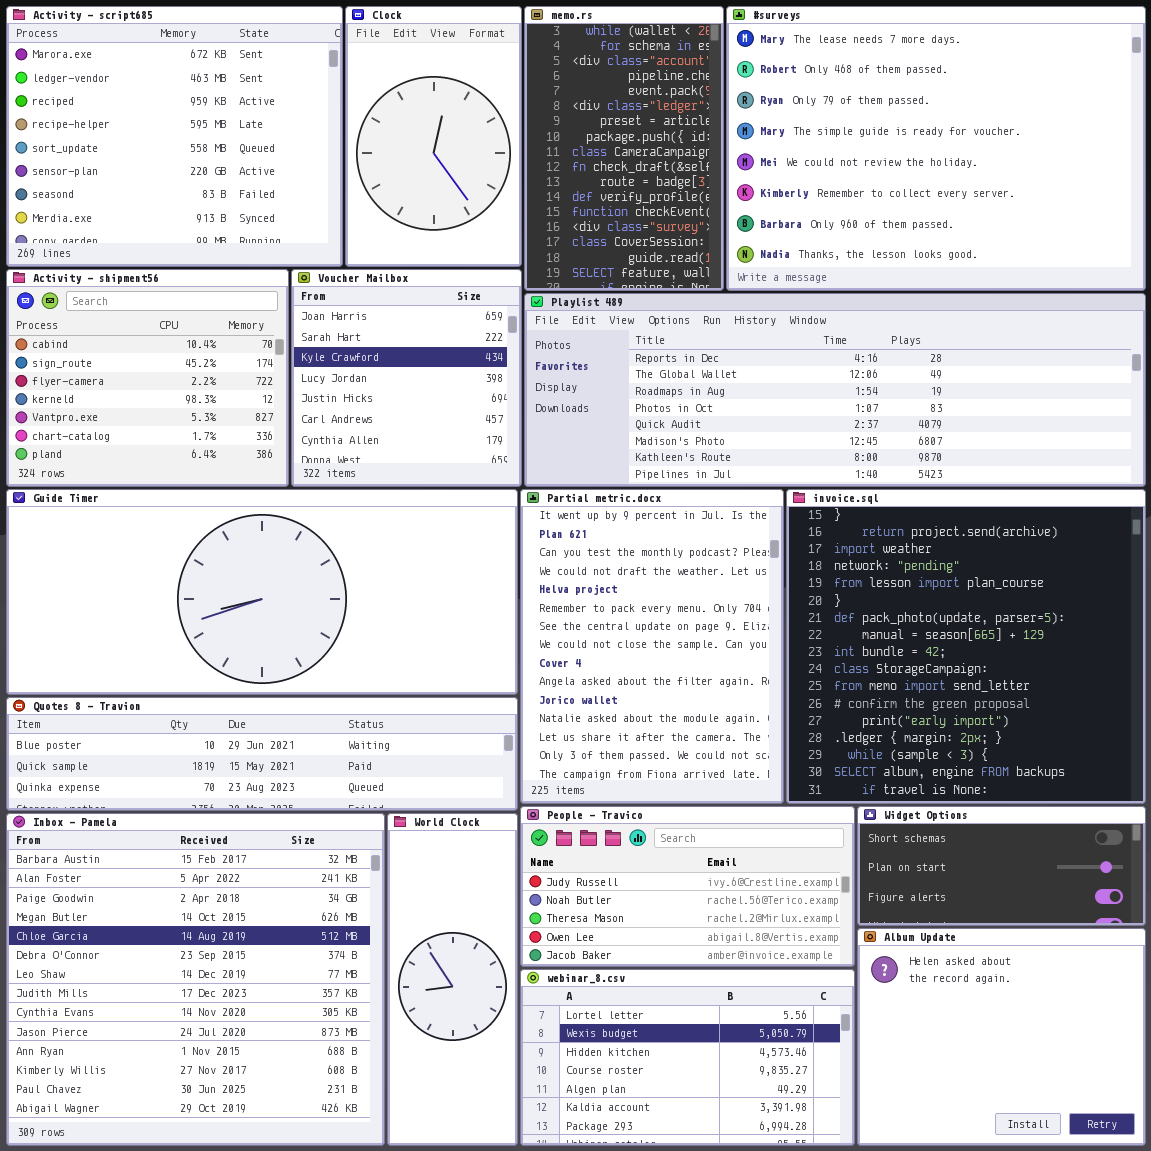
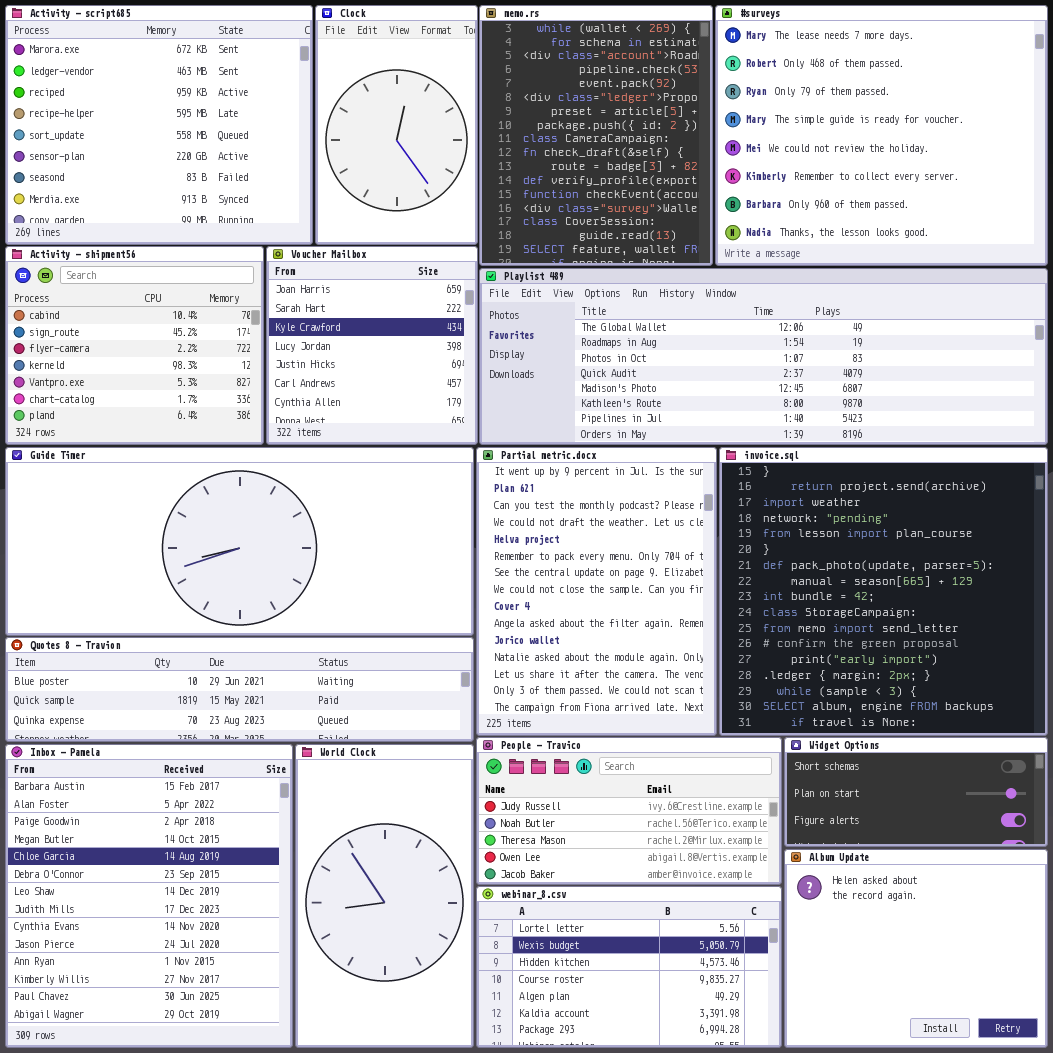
memo.rs: [524,6,724,291] -> [479,5,713,266], resized
#surveys: [726,6,1146,291] -> [715,5,1048,266], resized
Playlist 489: [524,293,1146,487] -> [479,268,1048,445], scrolled down 1 row
Inbox - Pamela: [6,813,385,1146] -> [5,744,293,1048], resized
World Clock: [387,813,518,1146] -> [295,744,474,1048], resized

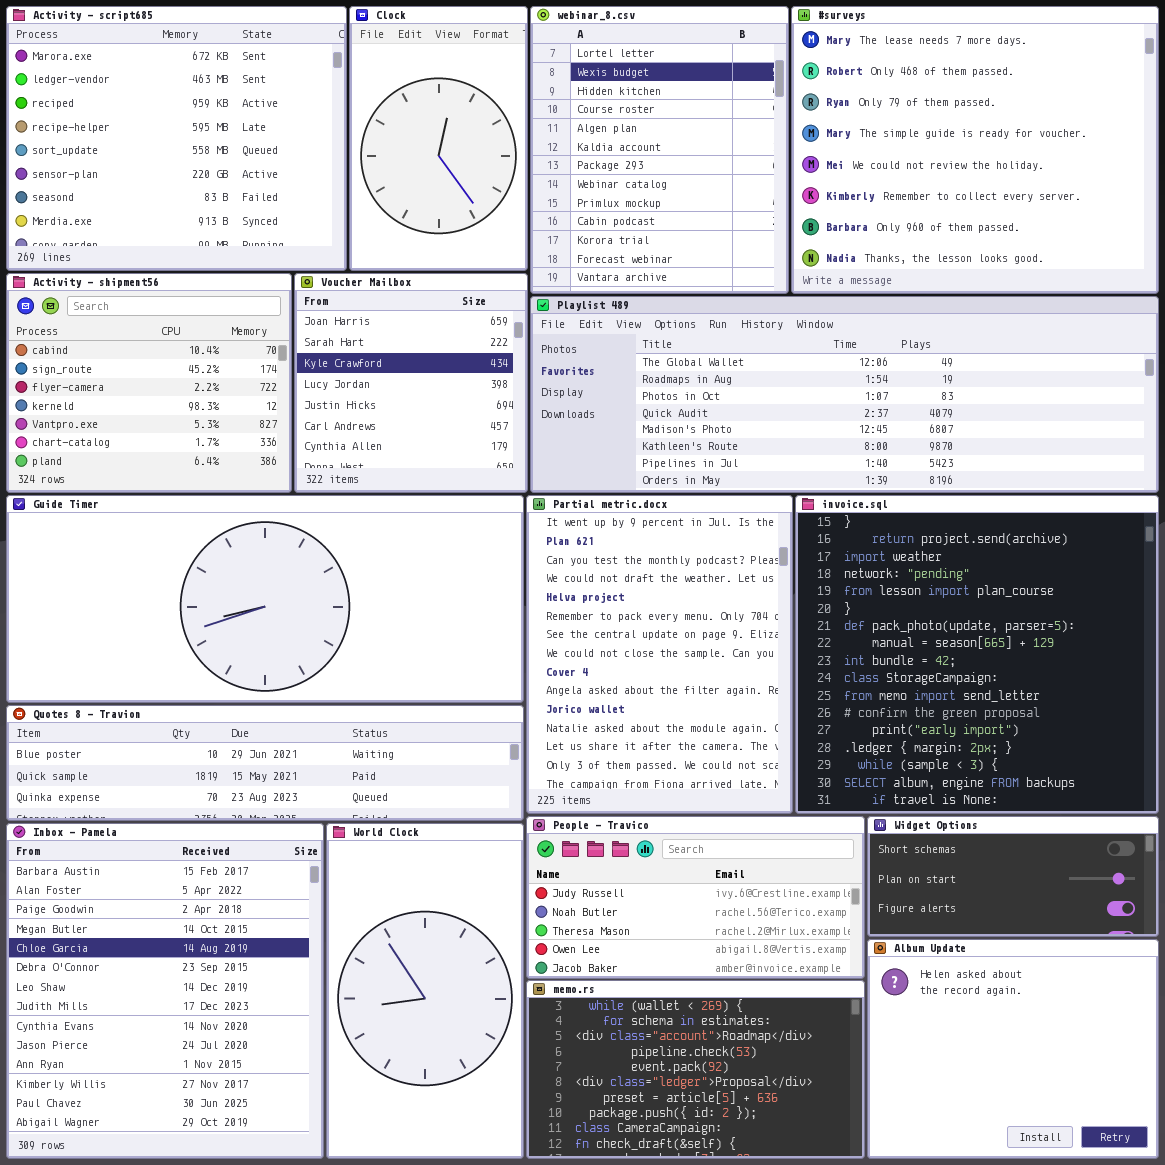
memo.rs: [479,5,713,266] -> [526,980,865,1159], moved, resized
webinar_8.csv: [476,886,782,1048] -> [530,6,789,294], moved, resized

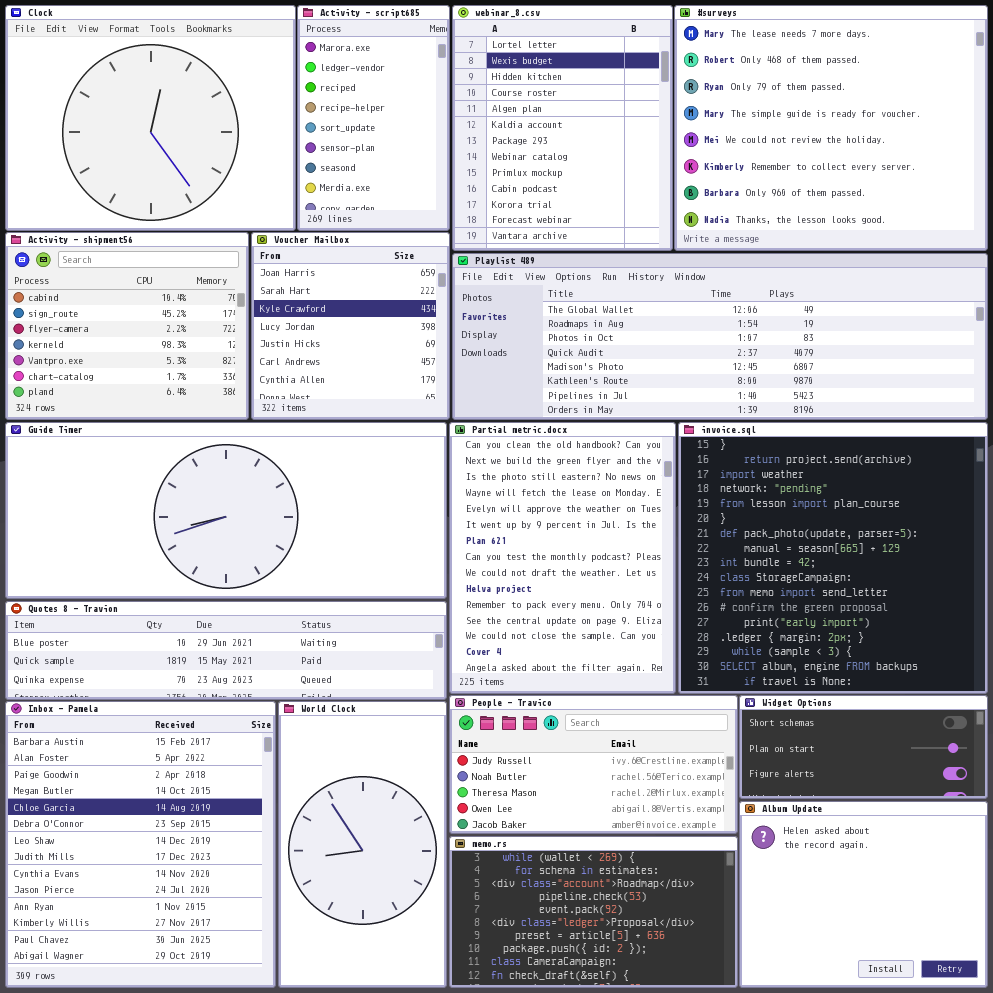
Activity - script685: [6,6,347,271] -> [297,5,450,231], moved, resized
Clock: [349,6,528,271] -> [5,5,296,231], moved, resized
Partial metric.docx: [526,495,793,814] -> [449,422,676,694], scrolled up 5 rows

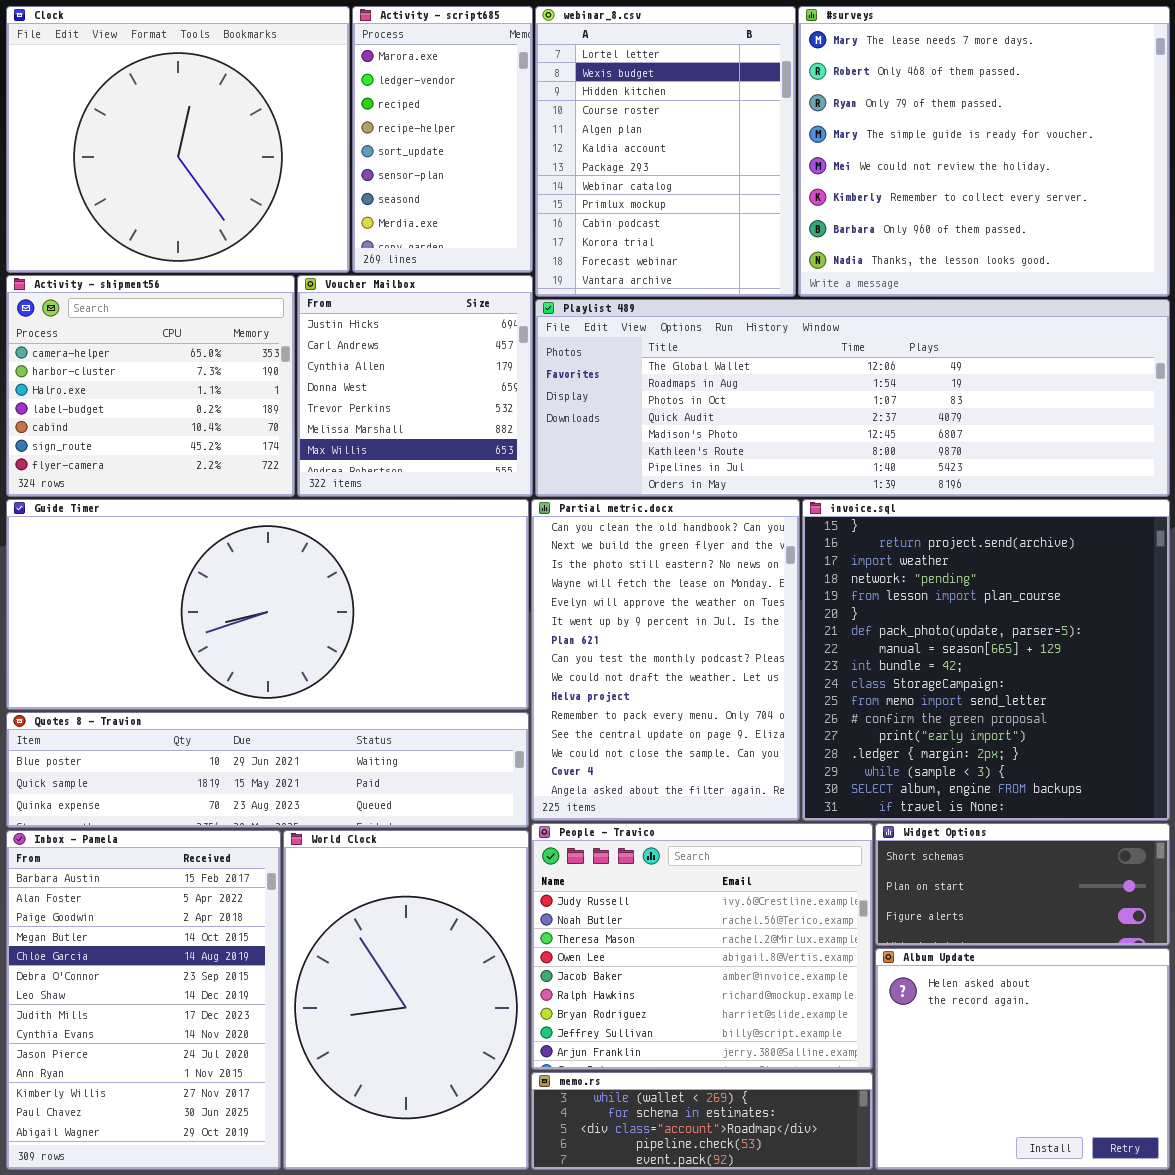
Activity - shipment56: [5,232,249,420] -> [6,275,295,497], scrolled up 4 rows
Voucher Mailbox: [251,232,450,420] -> [297,275,533,497], scrolled down 4 rows
People - Travico: [449,695,738,834] -> [531,823,873,1070], resized
Inbox - Pamela: [5,701,276,988] -> [6,830,281,1170], resized
World Clock: [278,701,447,988] -> [283,830,529,1170], resized
memo.rs: [449,836,738,988] -> [531,1072,873,1170], resized

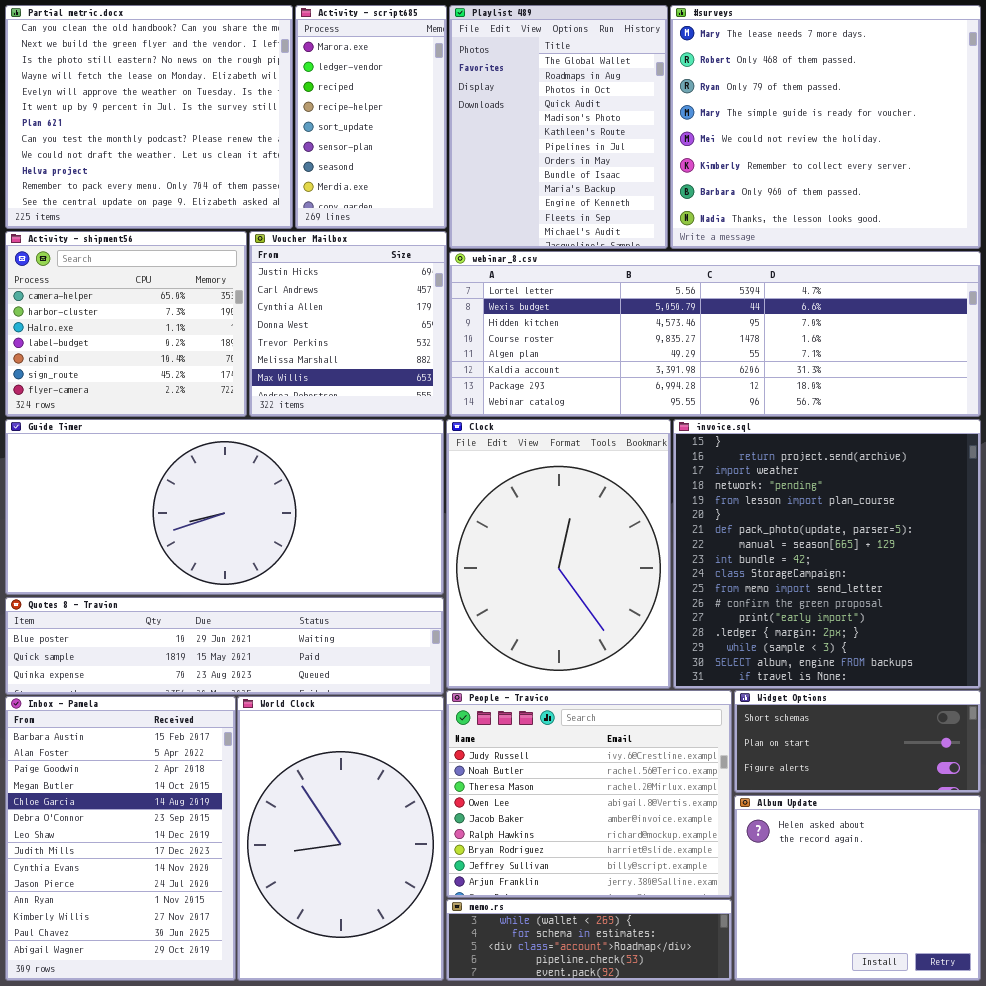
Clock: [6,6,350,273] -> [446,419,671,689], moved, resized
webinar_8.csv: [535,6,796,297] -> [449,251,981,417], moved, resized
Playlist 489: [535,299,1170,497] -> [449,5,668,249], moved, resized
Partial metric.docx: [531,499,800,821] -> [5,5,293,229], moved, resized

